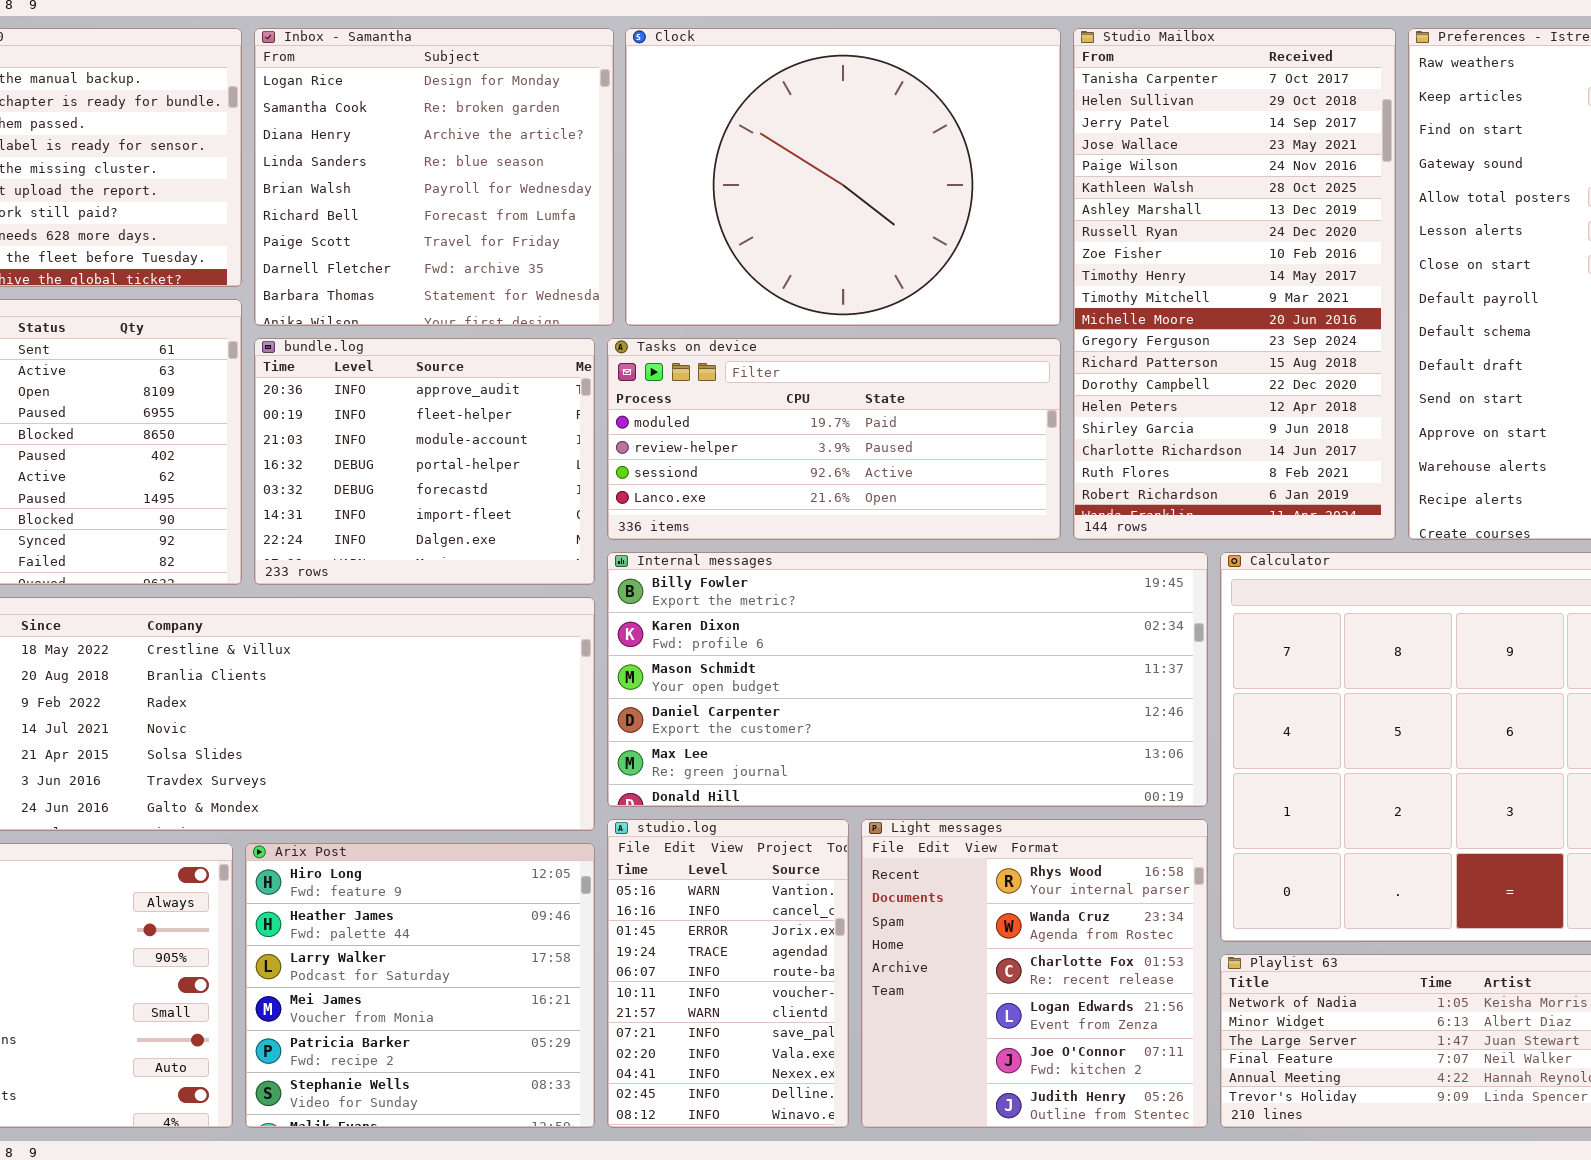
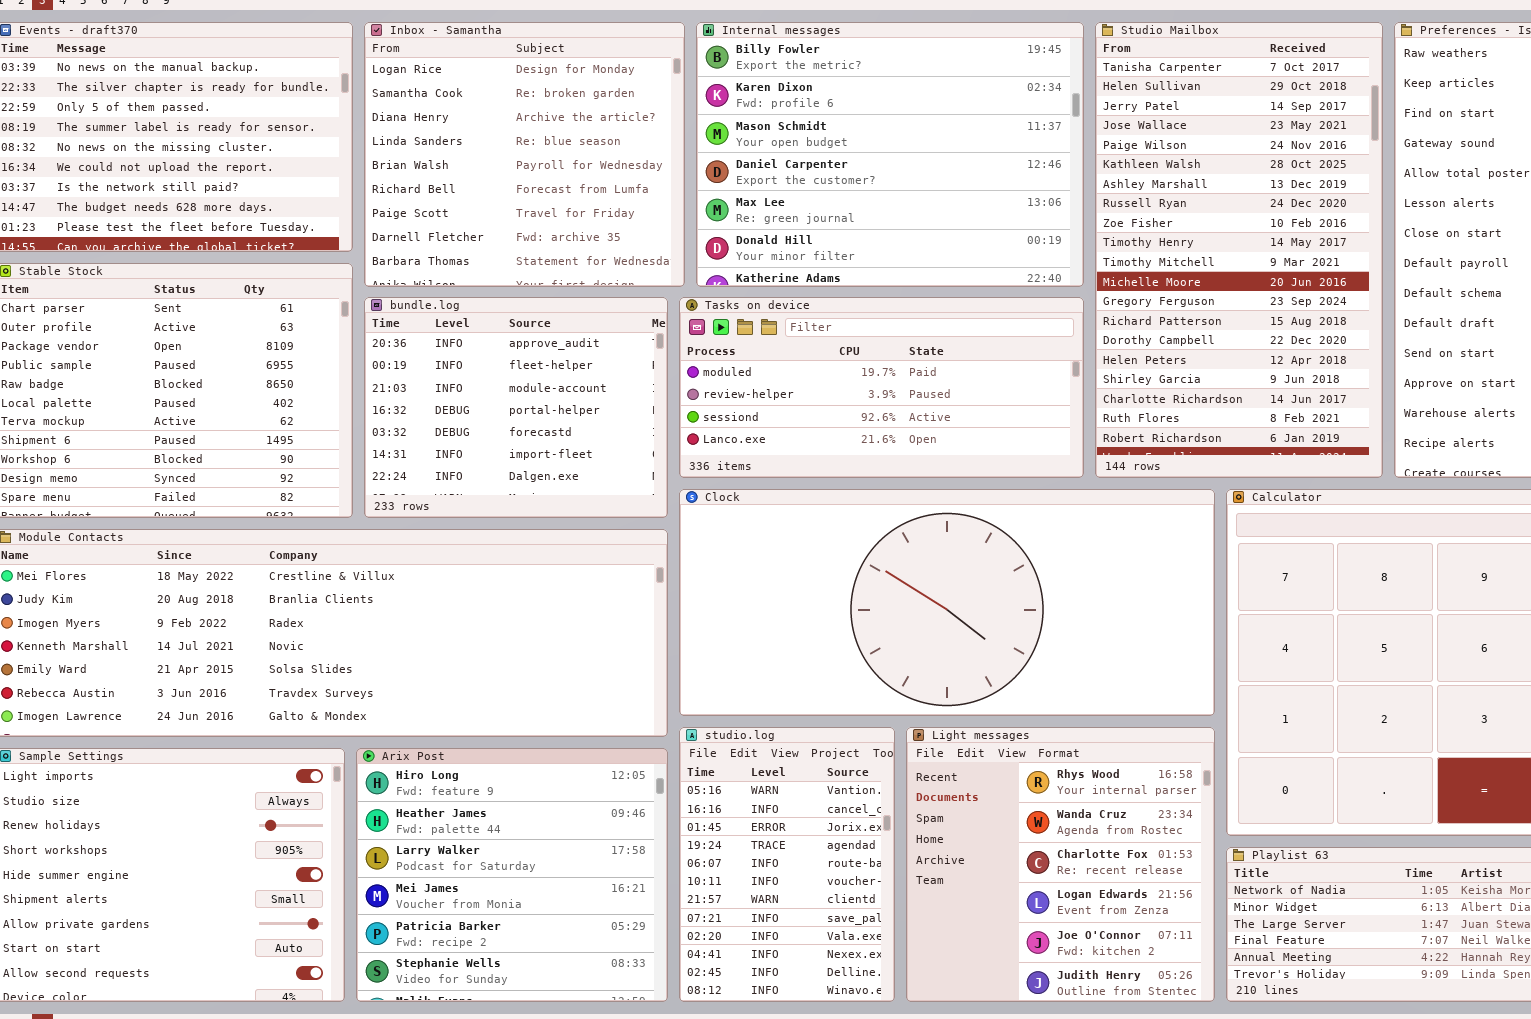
Clock: [625,28,1061,326] -> [679,489,1215,716], moved, resized
Internal messages: [607,552,1208,807] -> [696,22,1084,287], moved, resized

